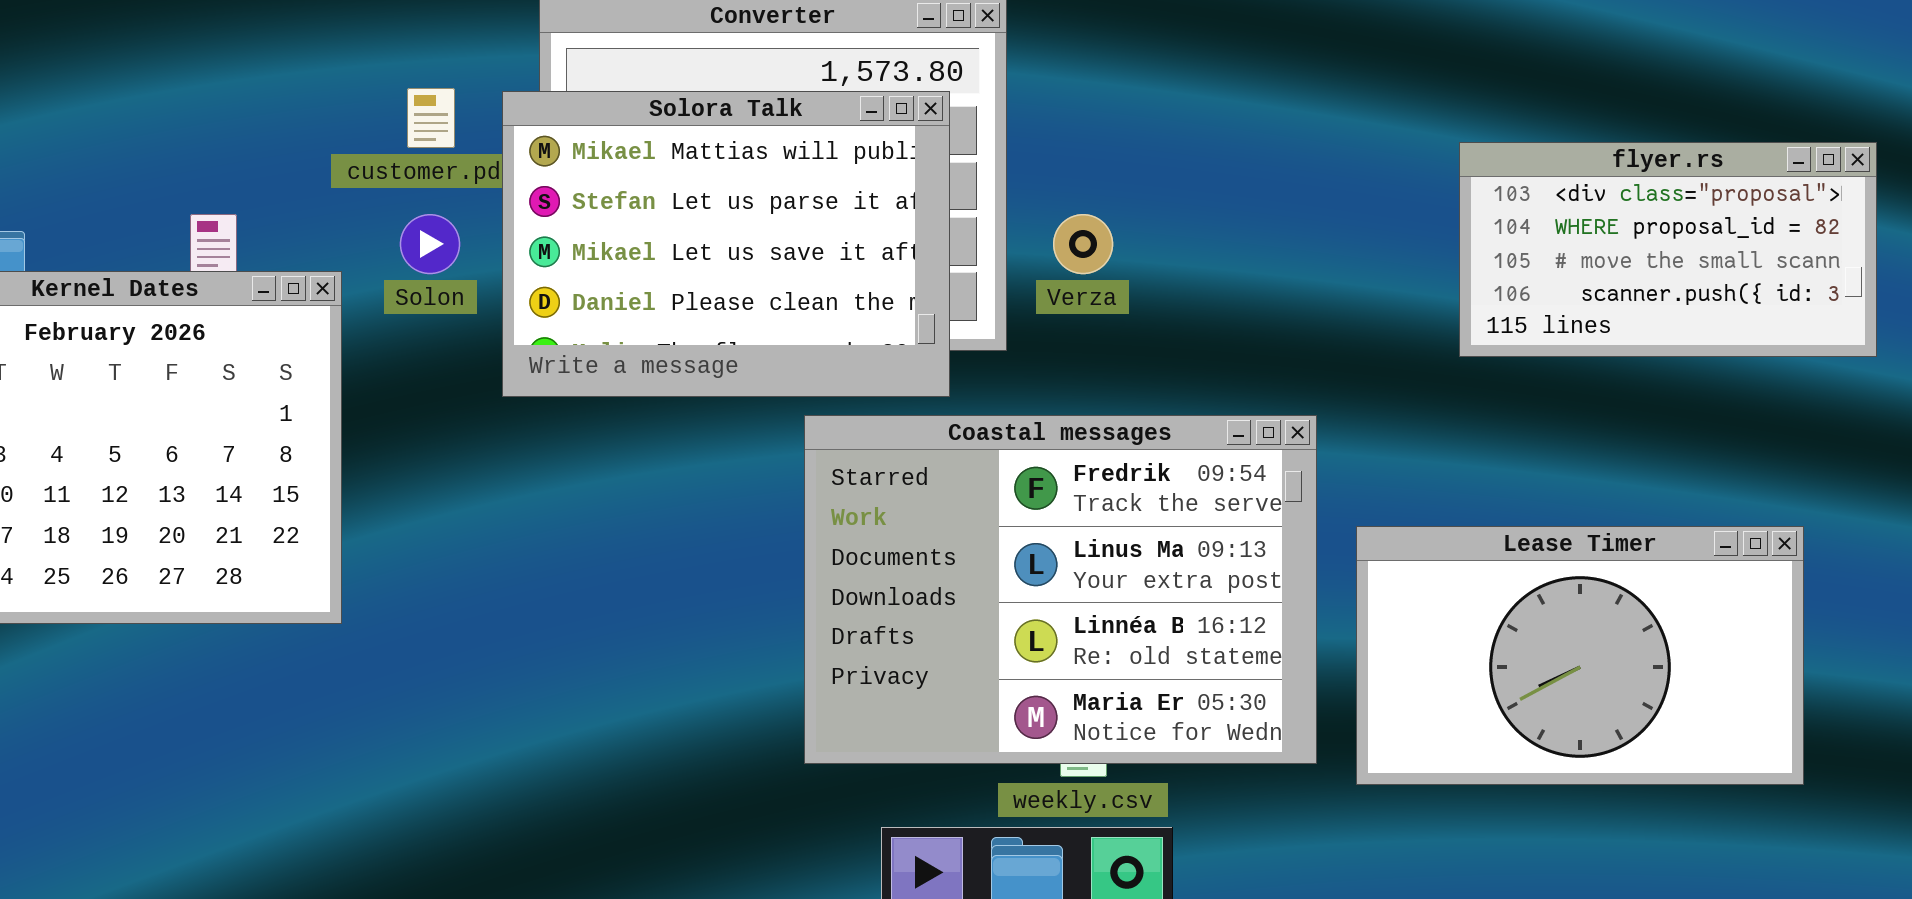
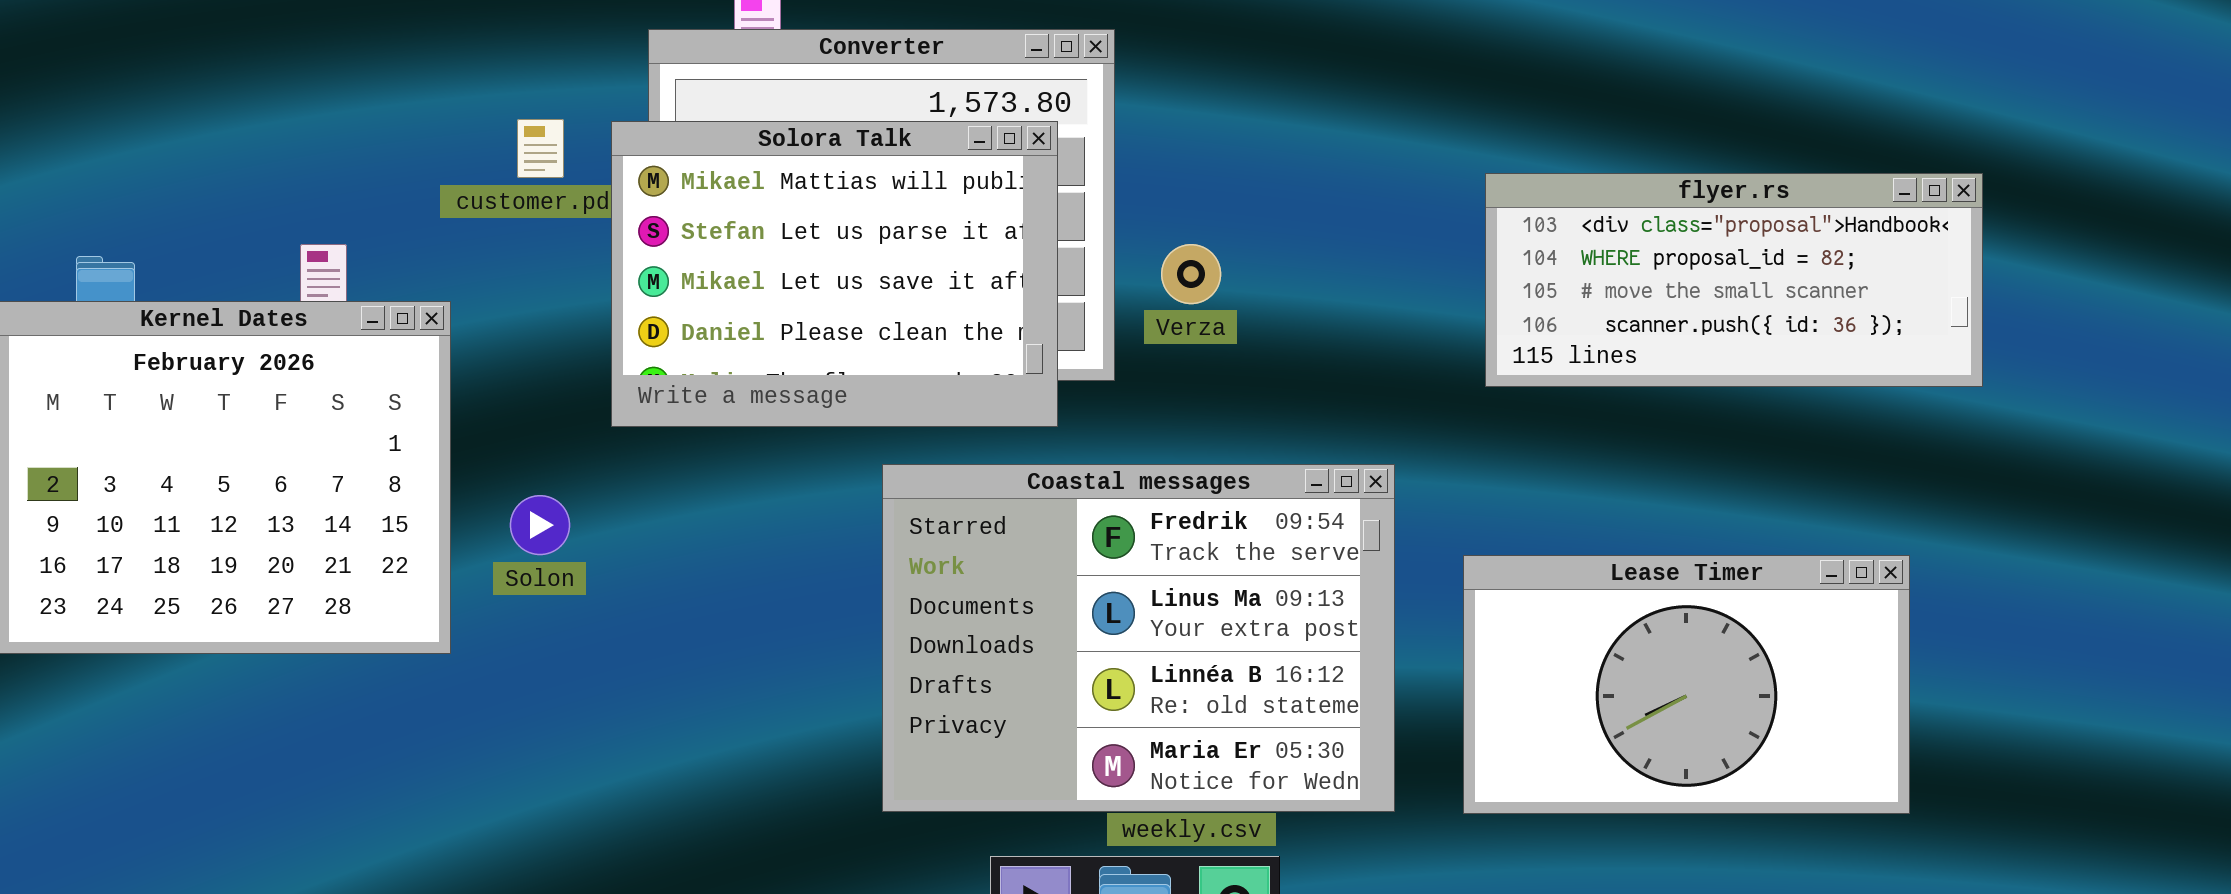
flyer.rs: [1459,142,1877,357] -> [1485,173,1983,387], resized
Solon: [400,214,460,274] -> [510,495,570,555], moved
Coastal messages: [804,415,1317,764] -> [882,464,1395,812], moved

